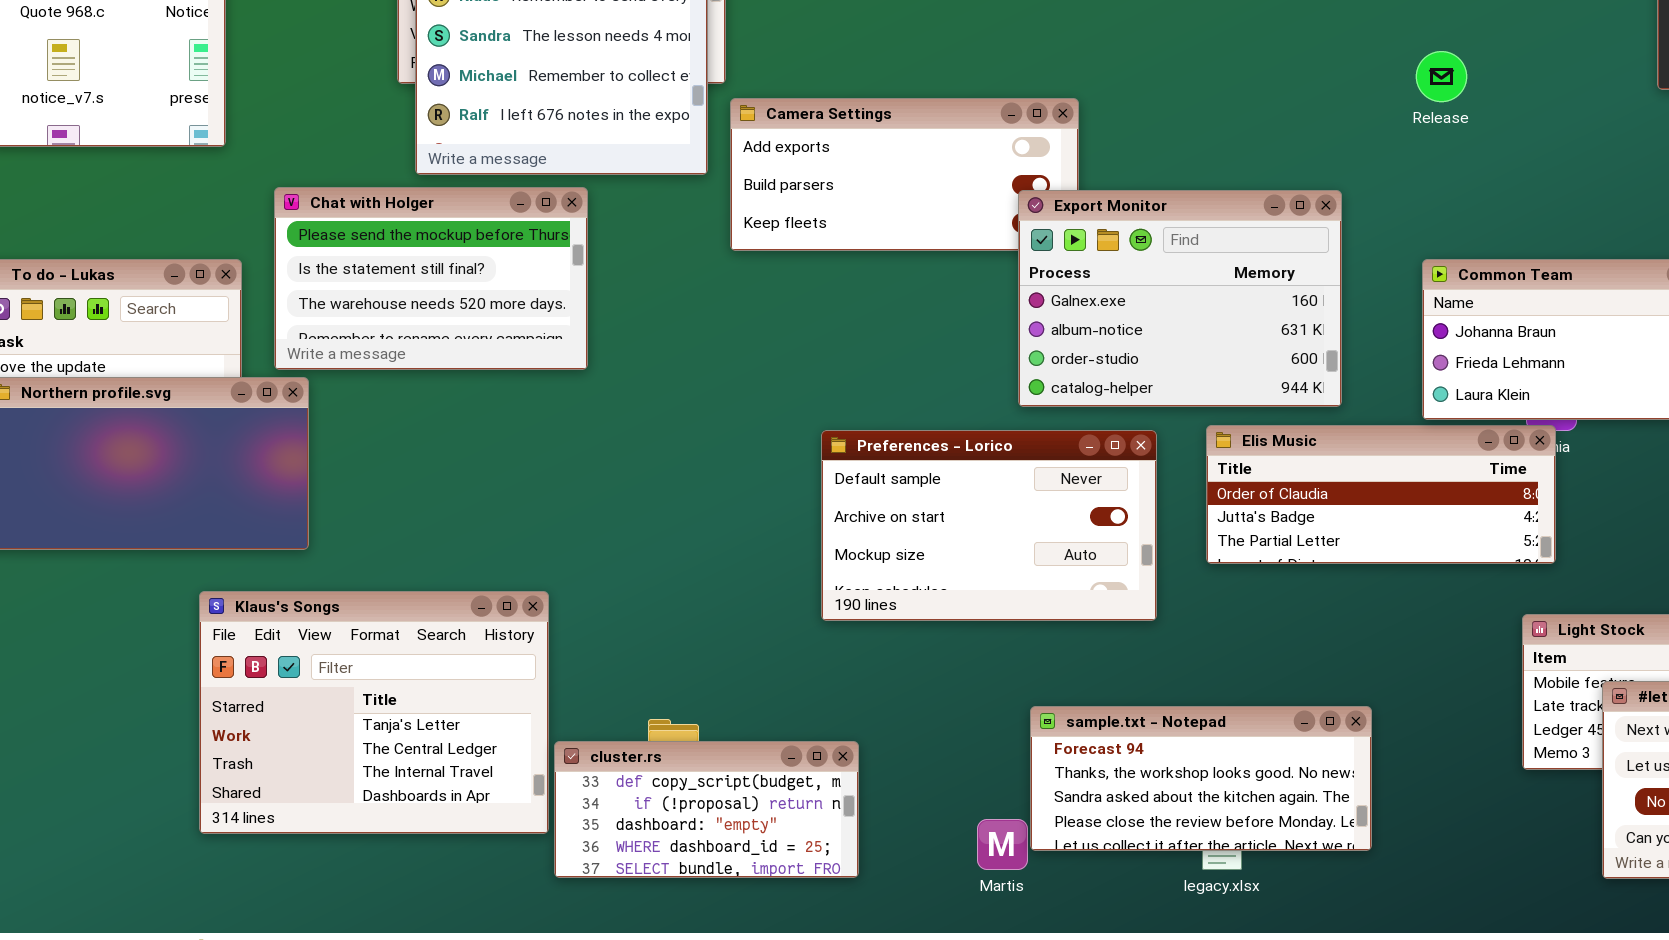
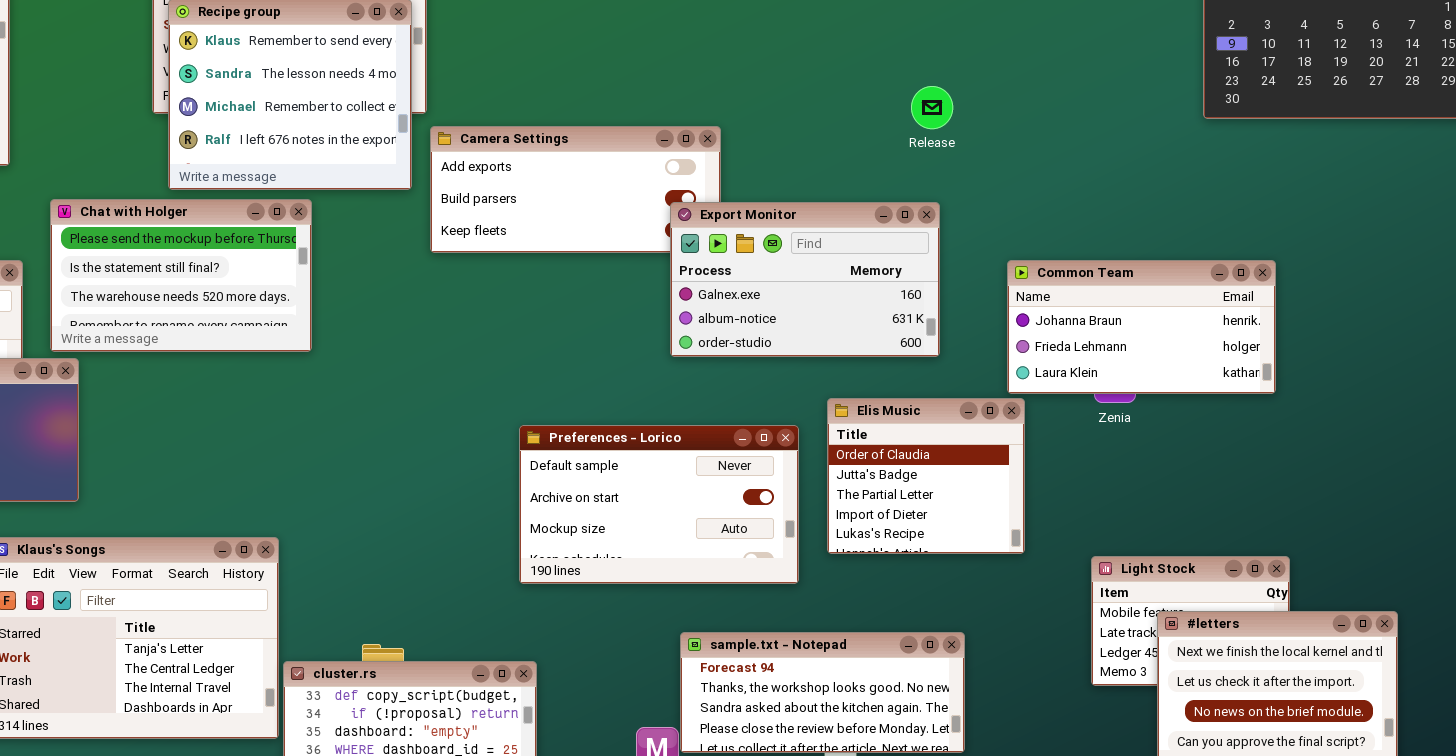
Release: [1416,51,1467,102] -> [911,86,953,129], moved
Export Monitor: [1018,190,1342,407] -> [670,202,940,357], resized
Elis Music: [1206,425,1556,564] -> [827,398,1025,554], resized
Preferences - Lorico: [821,430,1157,621] -> [519,425,799,584], moved

